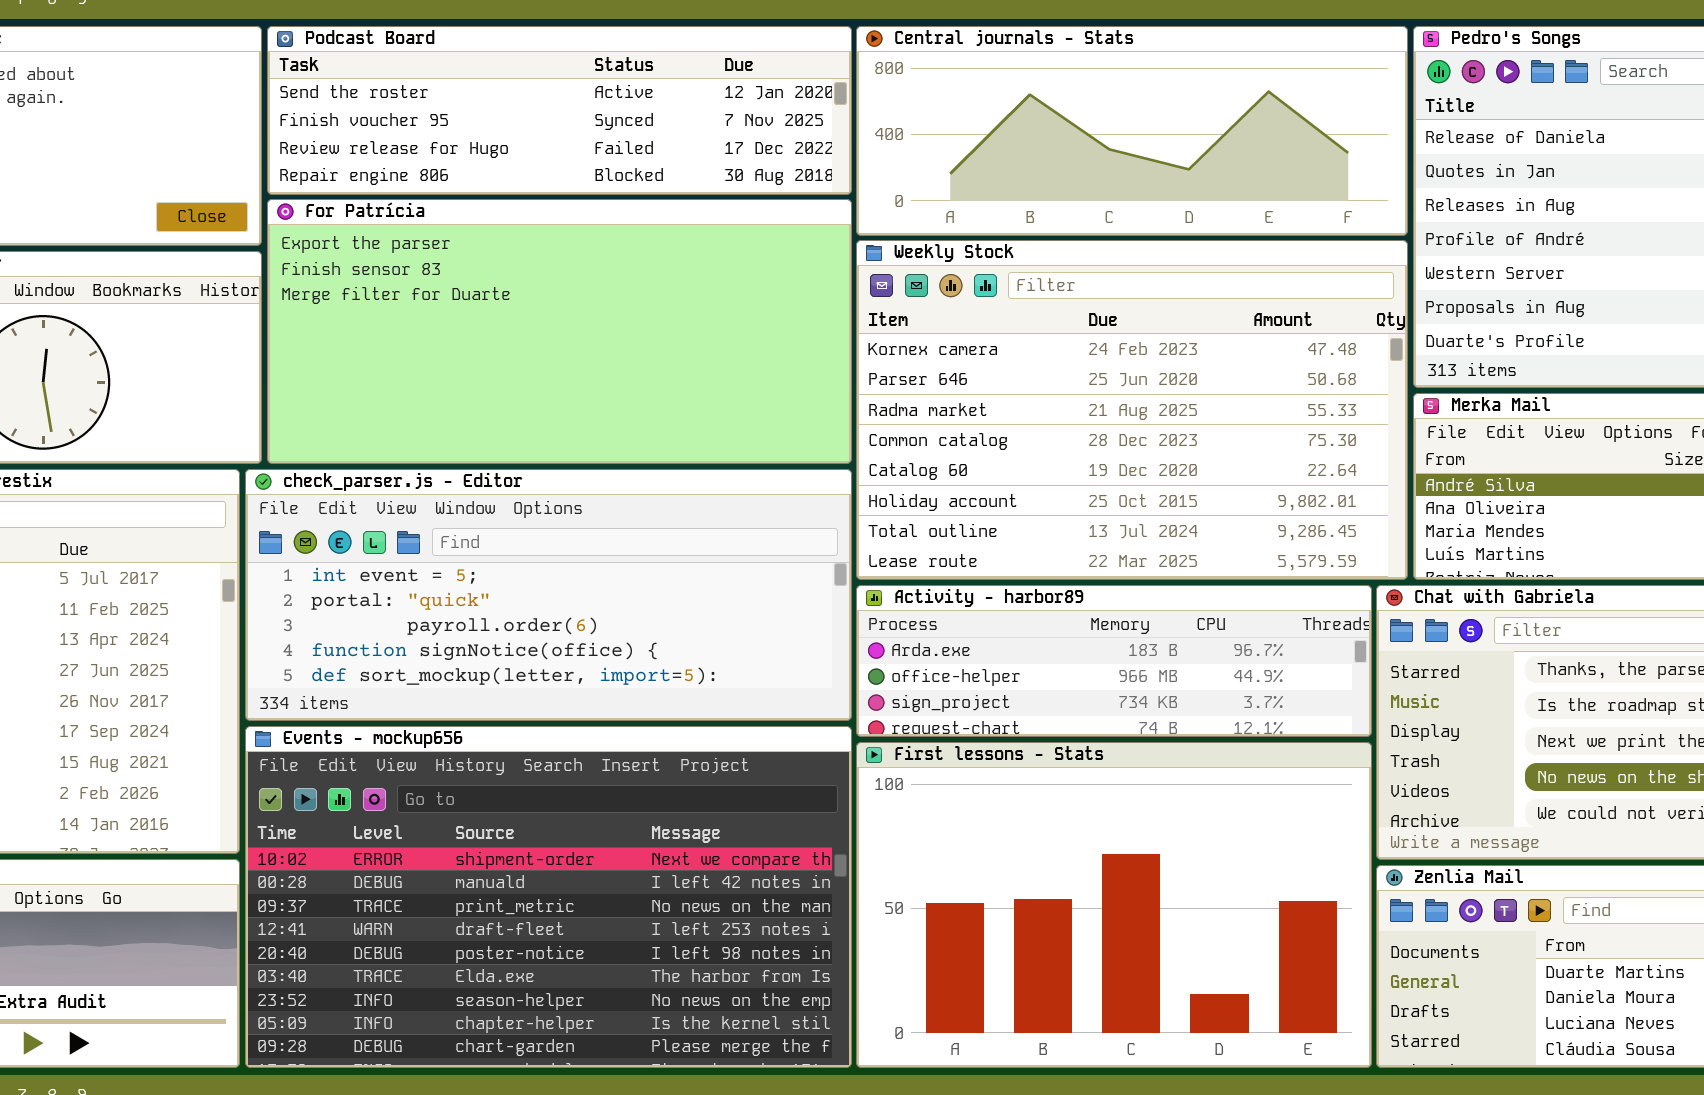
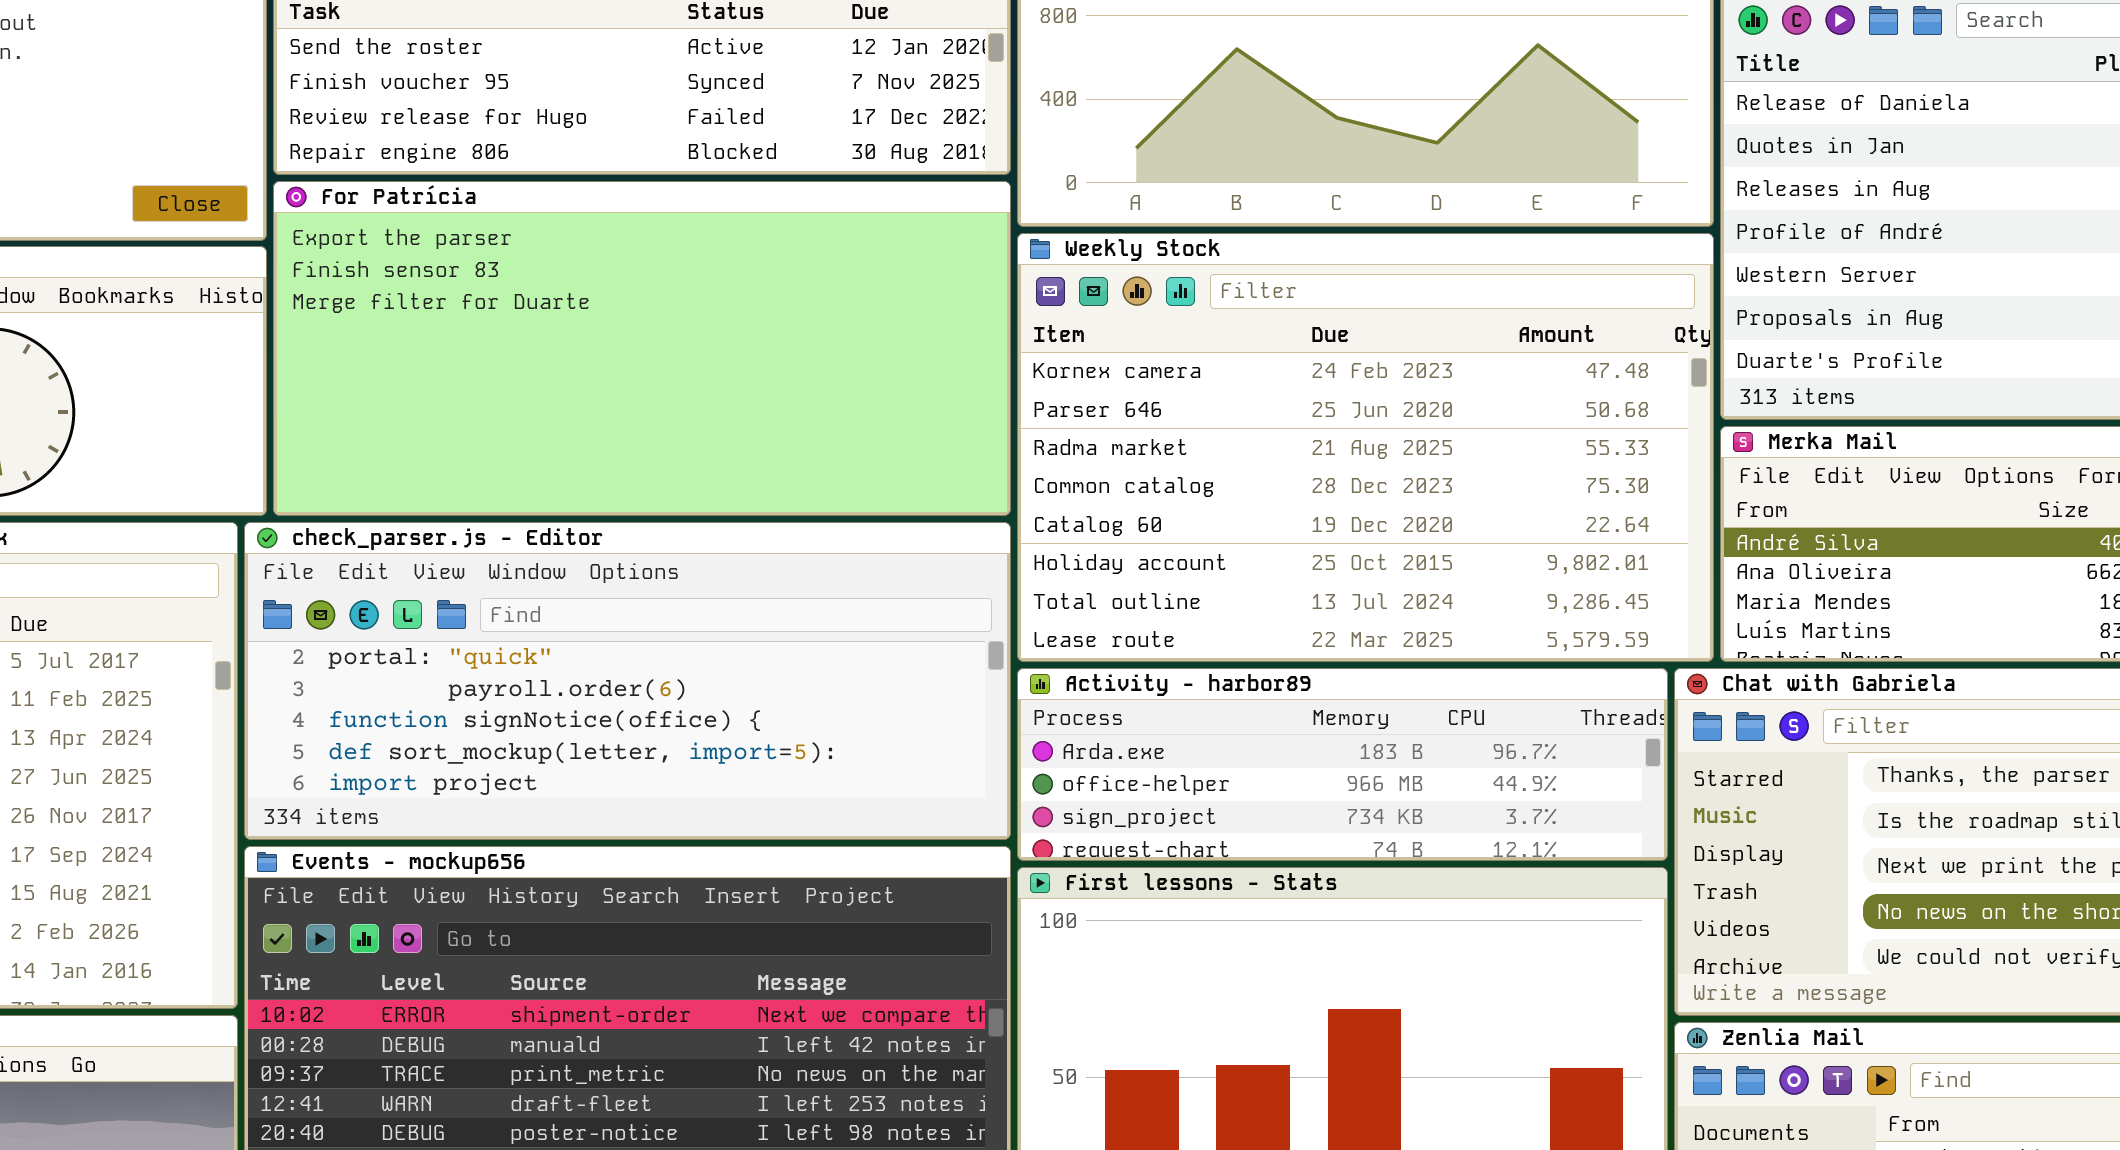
check_parser.js - Editor: [245,469,852,721] -> [244,522,1011,840], scrolled down 1 row

